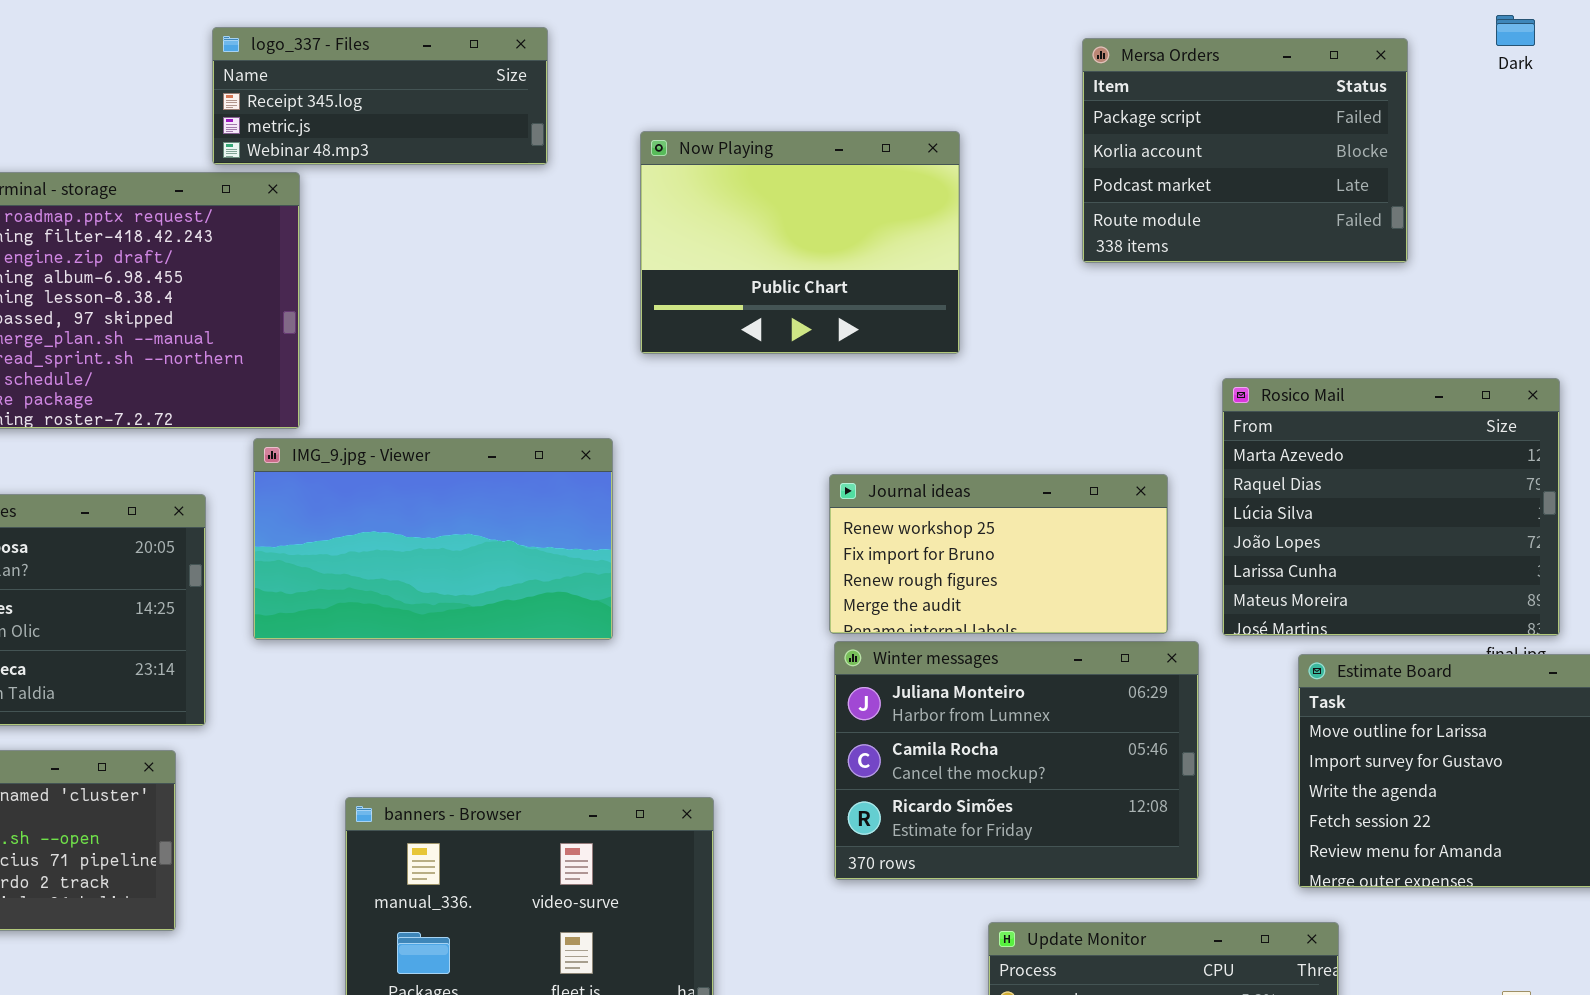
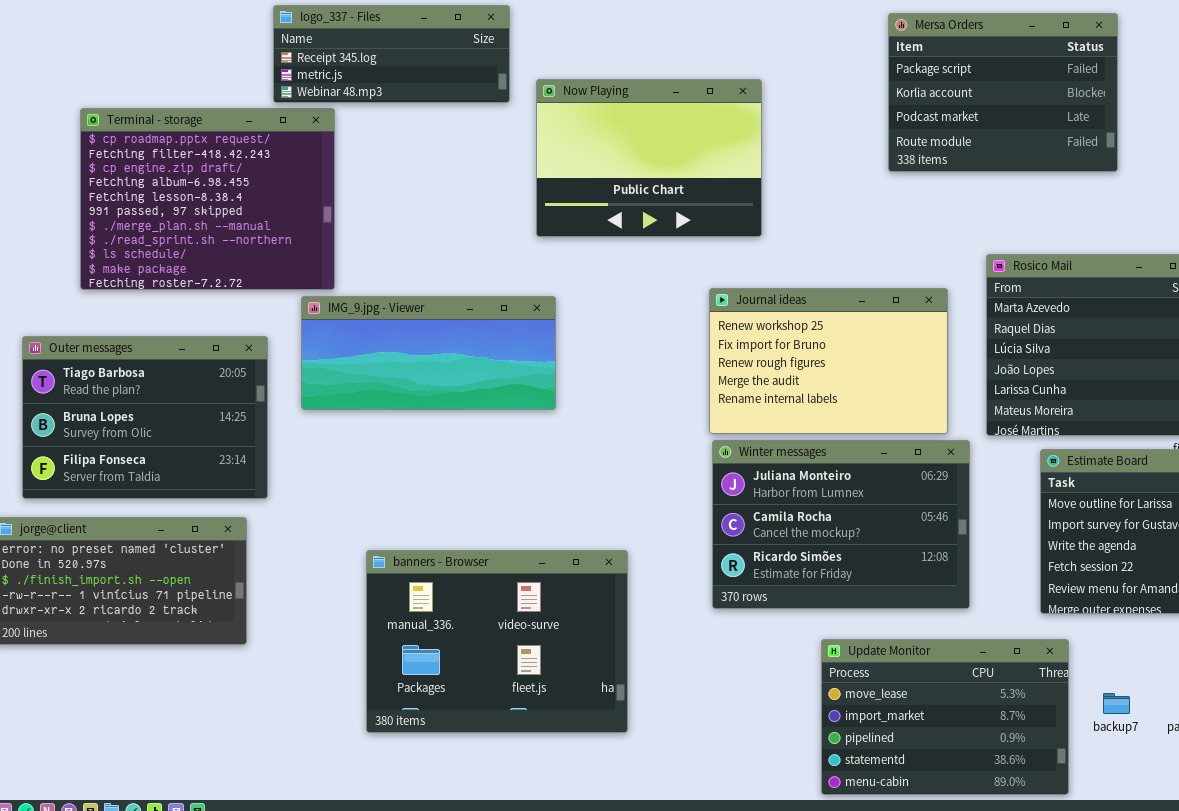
Now Playing: [640,131,960,354] -> [536,79,762,237], moved
IMG_9.jpg - Viewer: [253,438,613,640] -> [301,296,556,410], resized
Journal ideas: [829,474,1168,634] -> [709,288,948,434], resized

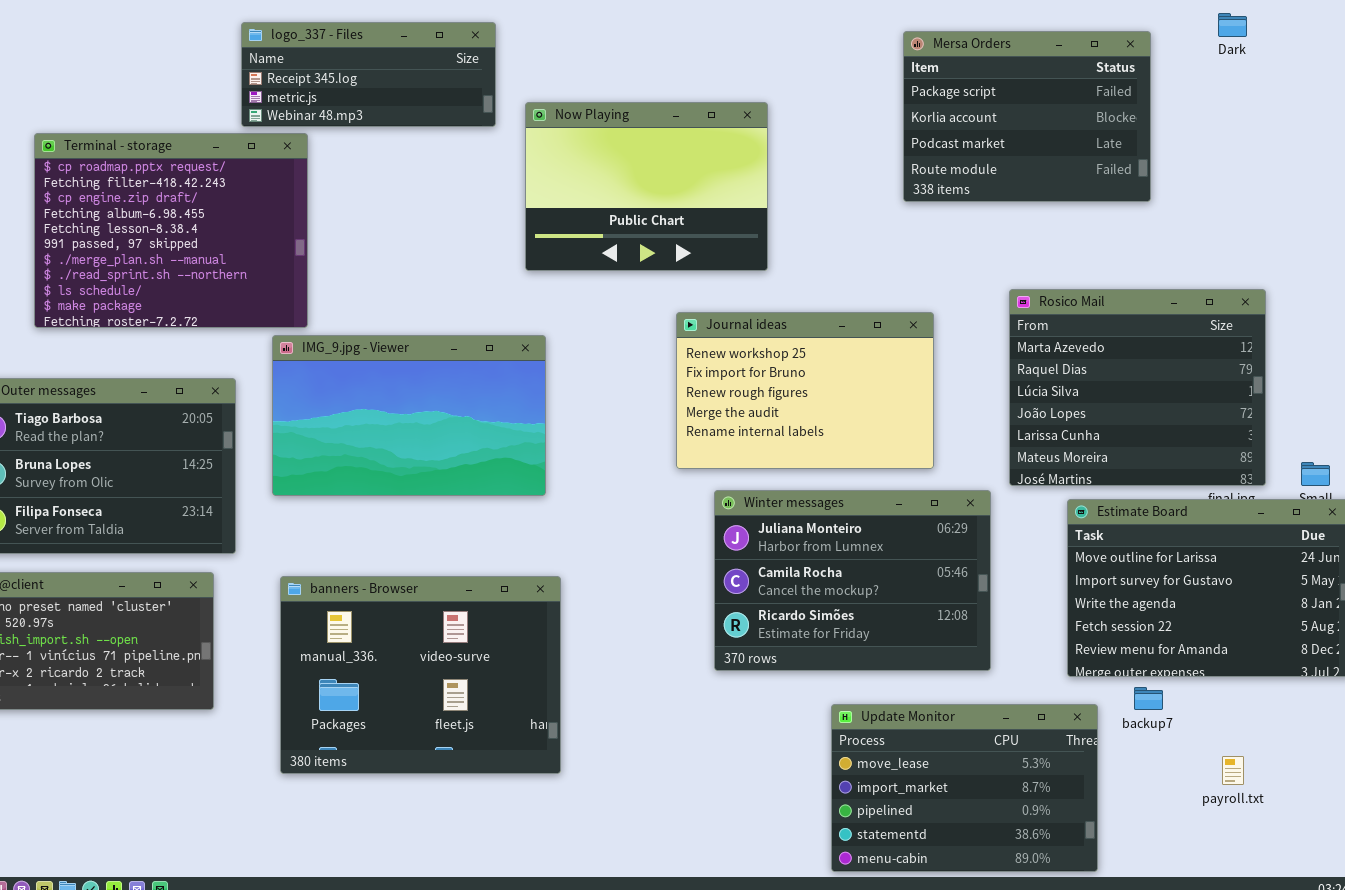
Journal ideas: [709,288,948,434] -> [676,312,934,469], moved
IMG_9.jpg - Viewer: [301,296,556,410] -> [272,335,546,496], resized
banners - Browser: [366,550,628,733] -> [280,576,561,774], moved
backup7: [1103,693,1130,714] -> [1134,687,1163,710], moved

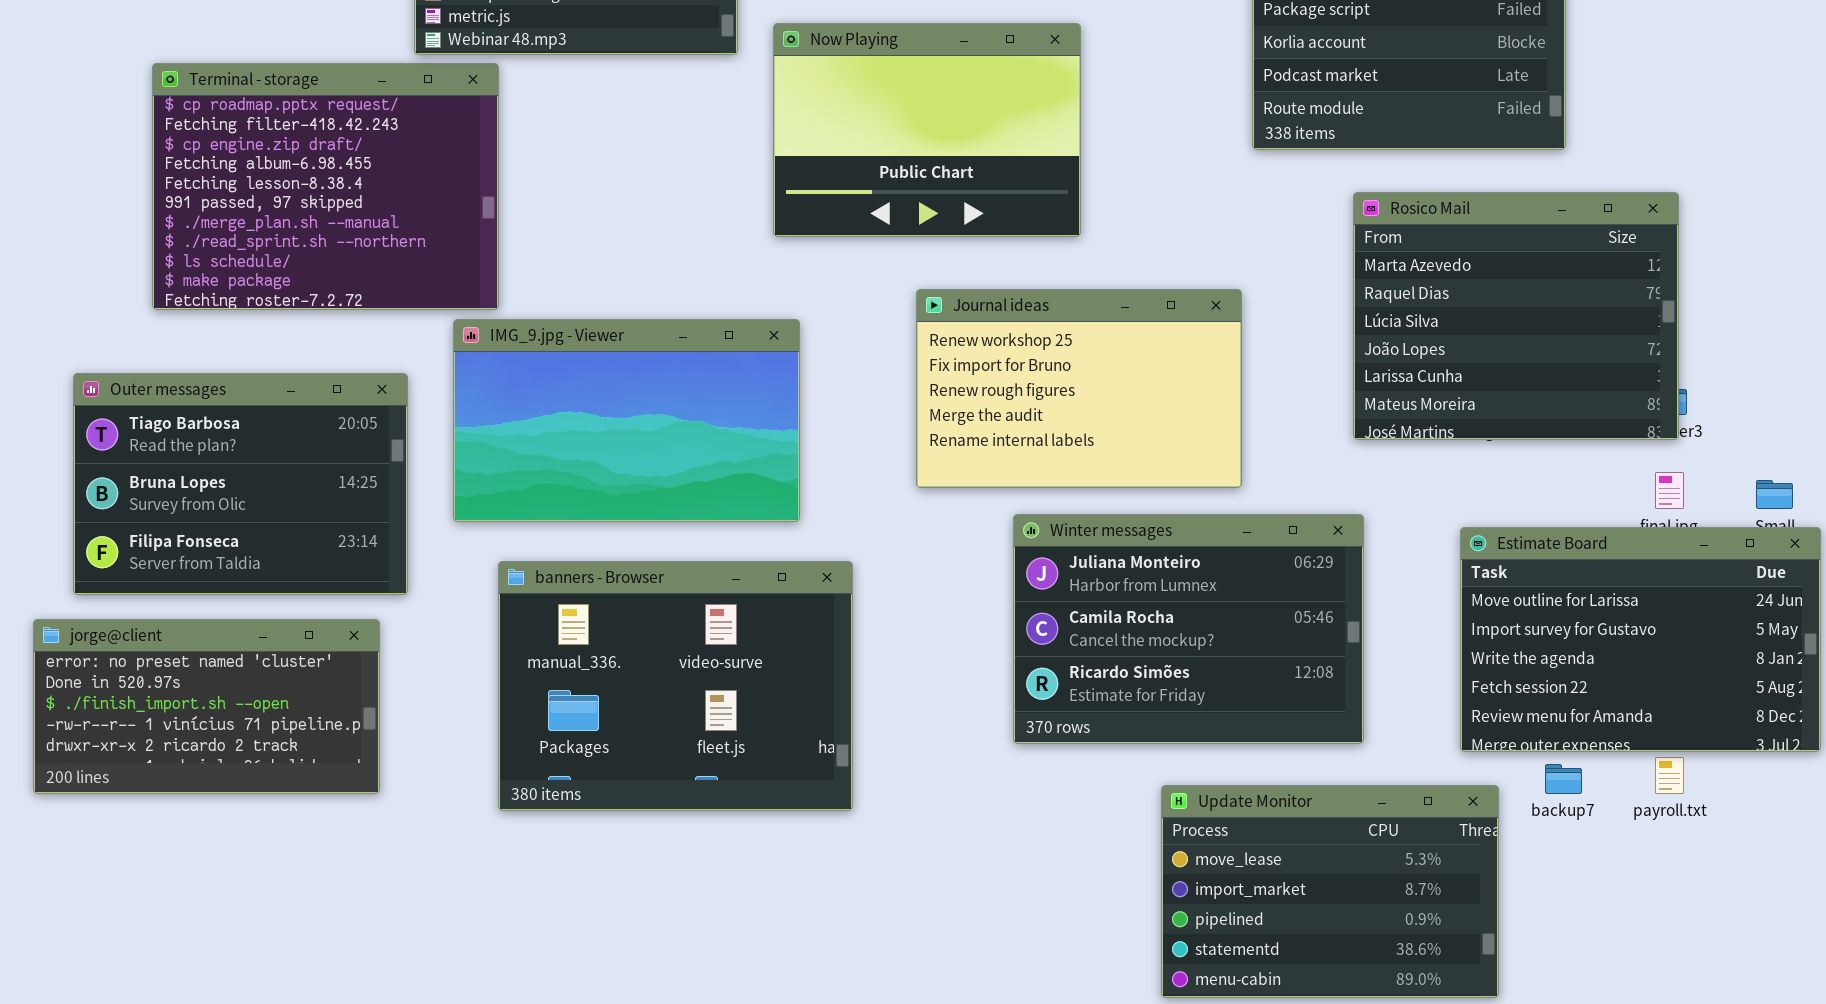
Rosico Mail: [1009,289,1266,486] -> [1353,192,1679,440], moved
Journal ideas: [676,312,934,469] -> [916,289,1242,488], moved
banners - Browser: [280,576,561,774] -> [498,561,853,811], moved
payroll.txt: [1222,756,1244,785] -> [1655,757,1684,794], moved

